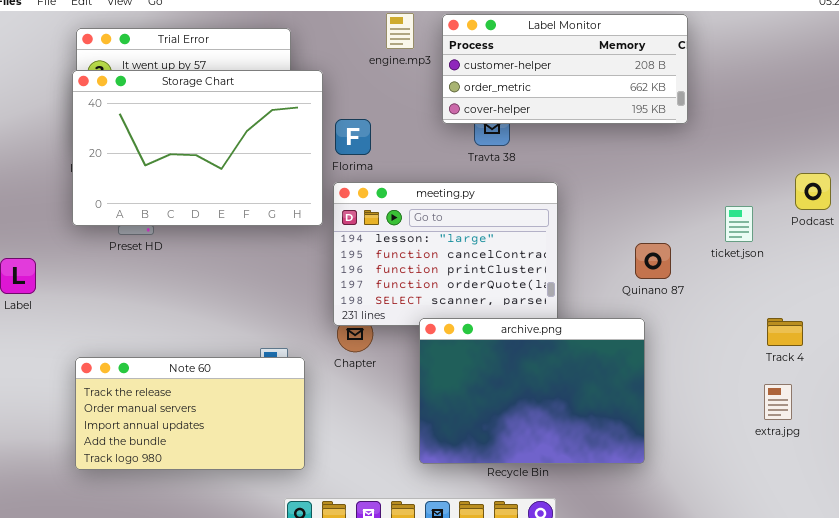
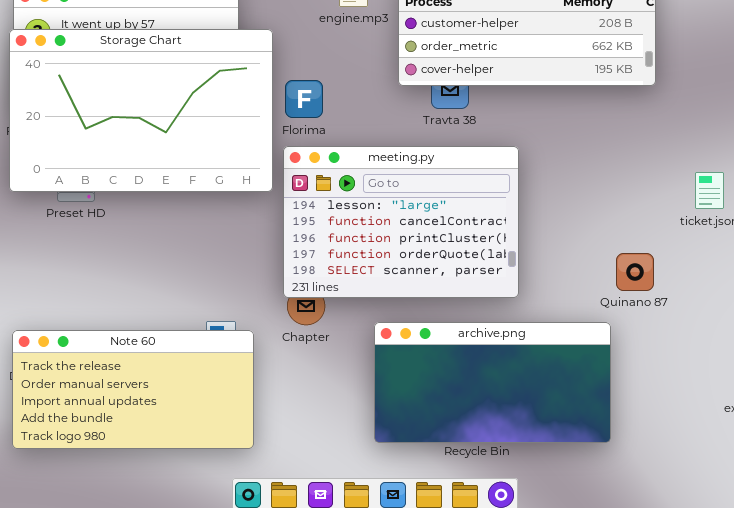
Quinano 87: [635,243,671,279] -> [616,253,654,291], moved
archive.png: [419,318,645,464] -> [374,322,611,443], resized

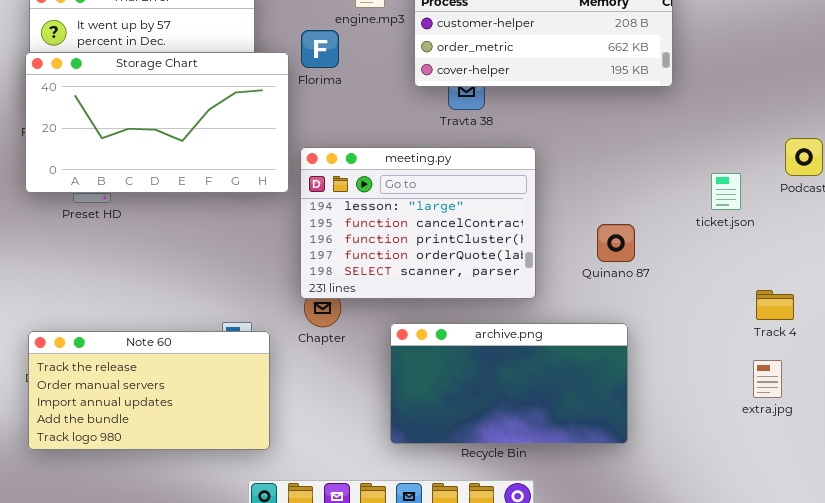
Storage Chart: [9,29,273,192] -> [25,52,289,193], resized
Florima: [285,80,323,118] -> [301,30,339,68], moved
Quinano 87: [616,253,654,291] -> [597,224,635,262], moved

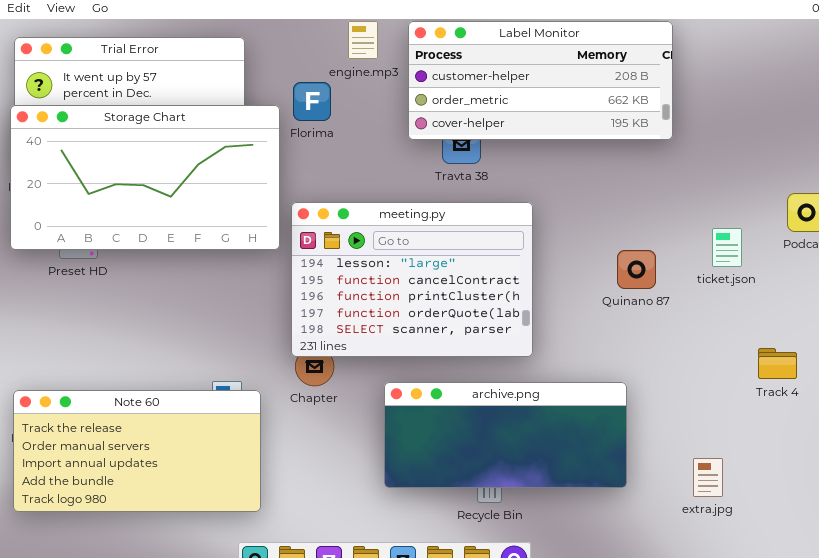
Quinano 87: [597,224,635,262] -> [617,250,656,289], moved
archive.png: [390,323,628,444] -> [384,382,627,488], resized
extra.jpg: [753,360,782,398] -> [693,458,723,497], moved

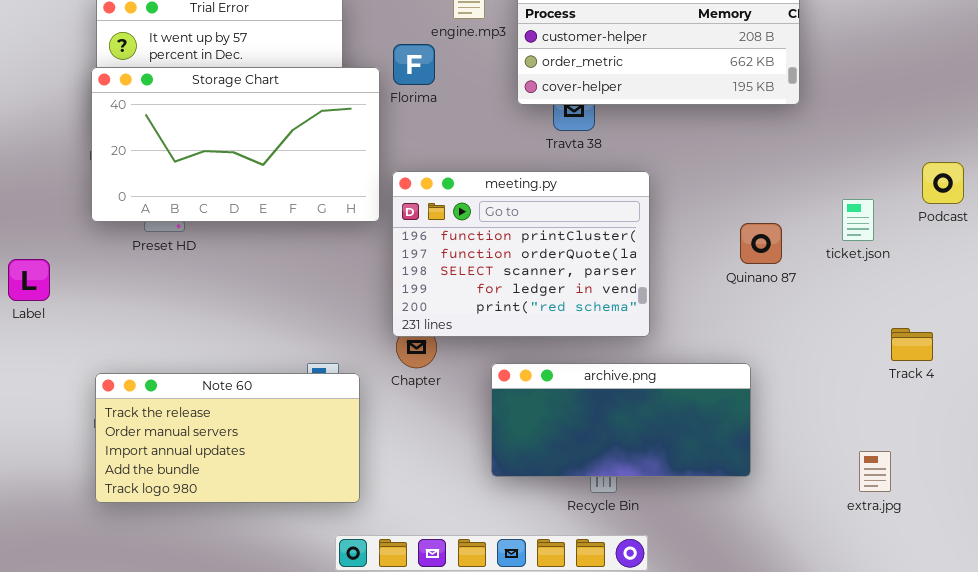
meeting.py: [291,202,533,357] -> [392,171,650,337], scrolled down 2 rows
extra.jpg: [693,458,723,497] -> [859,451,891,492], moved

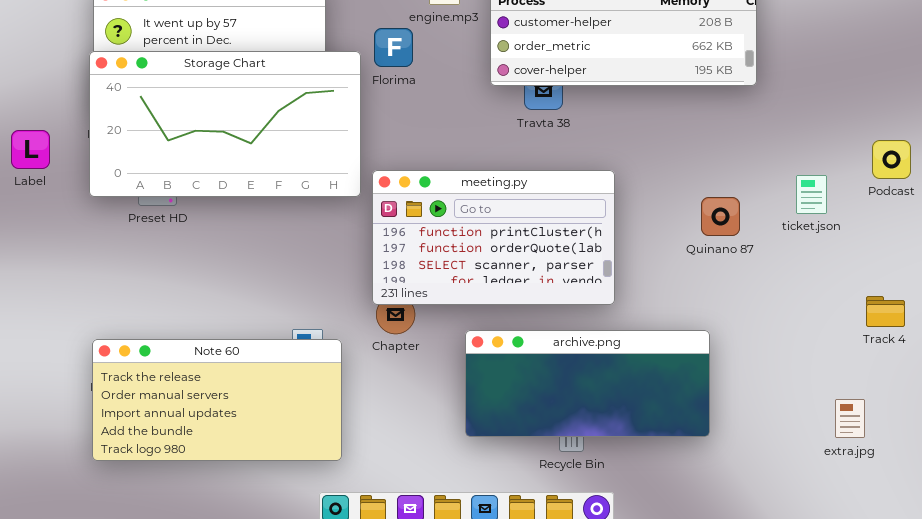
meeting.py: [392,171,650,337] -> [372,170,615,305], resized
Label: [8,259,50,301] -> [11,130,50,169], moved
Track 4: [891,328,933,361] -> [866,296,905,327], moved
extra.jpg: [859,451,891,492] -> [835,399,865,438], moved

